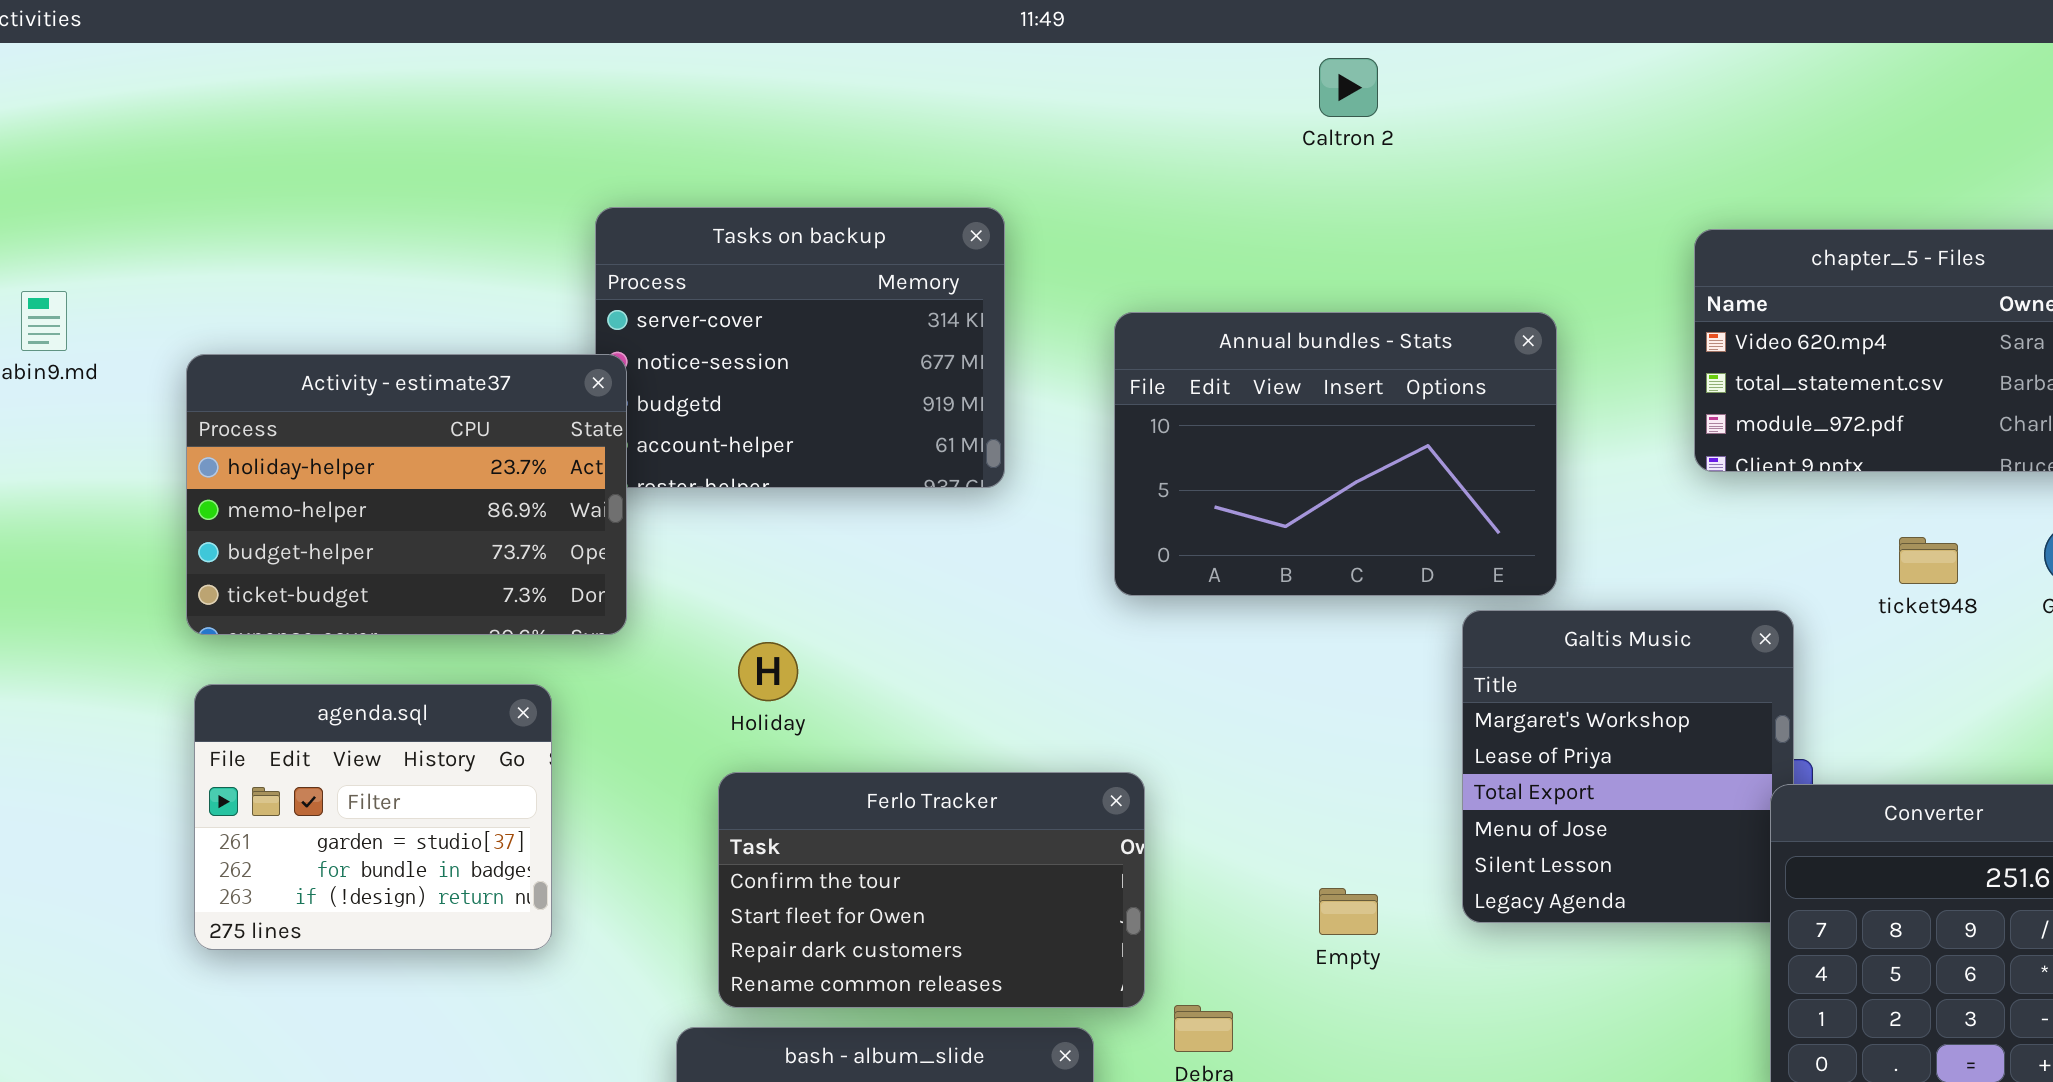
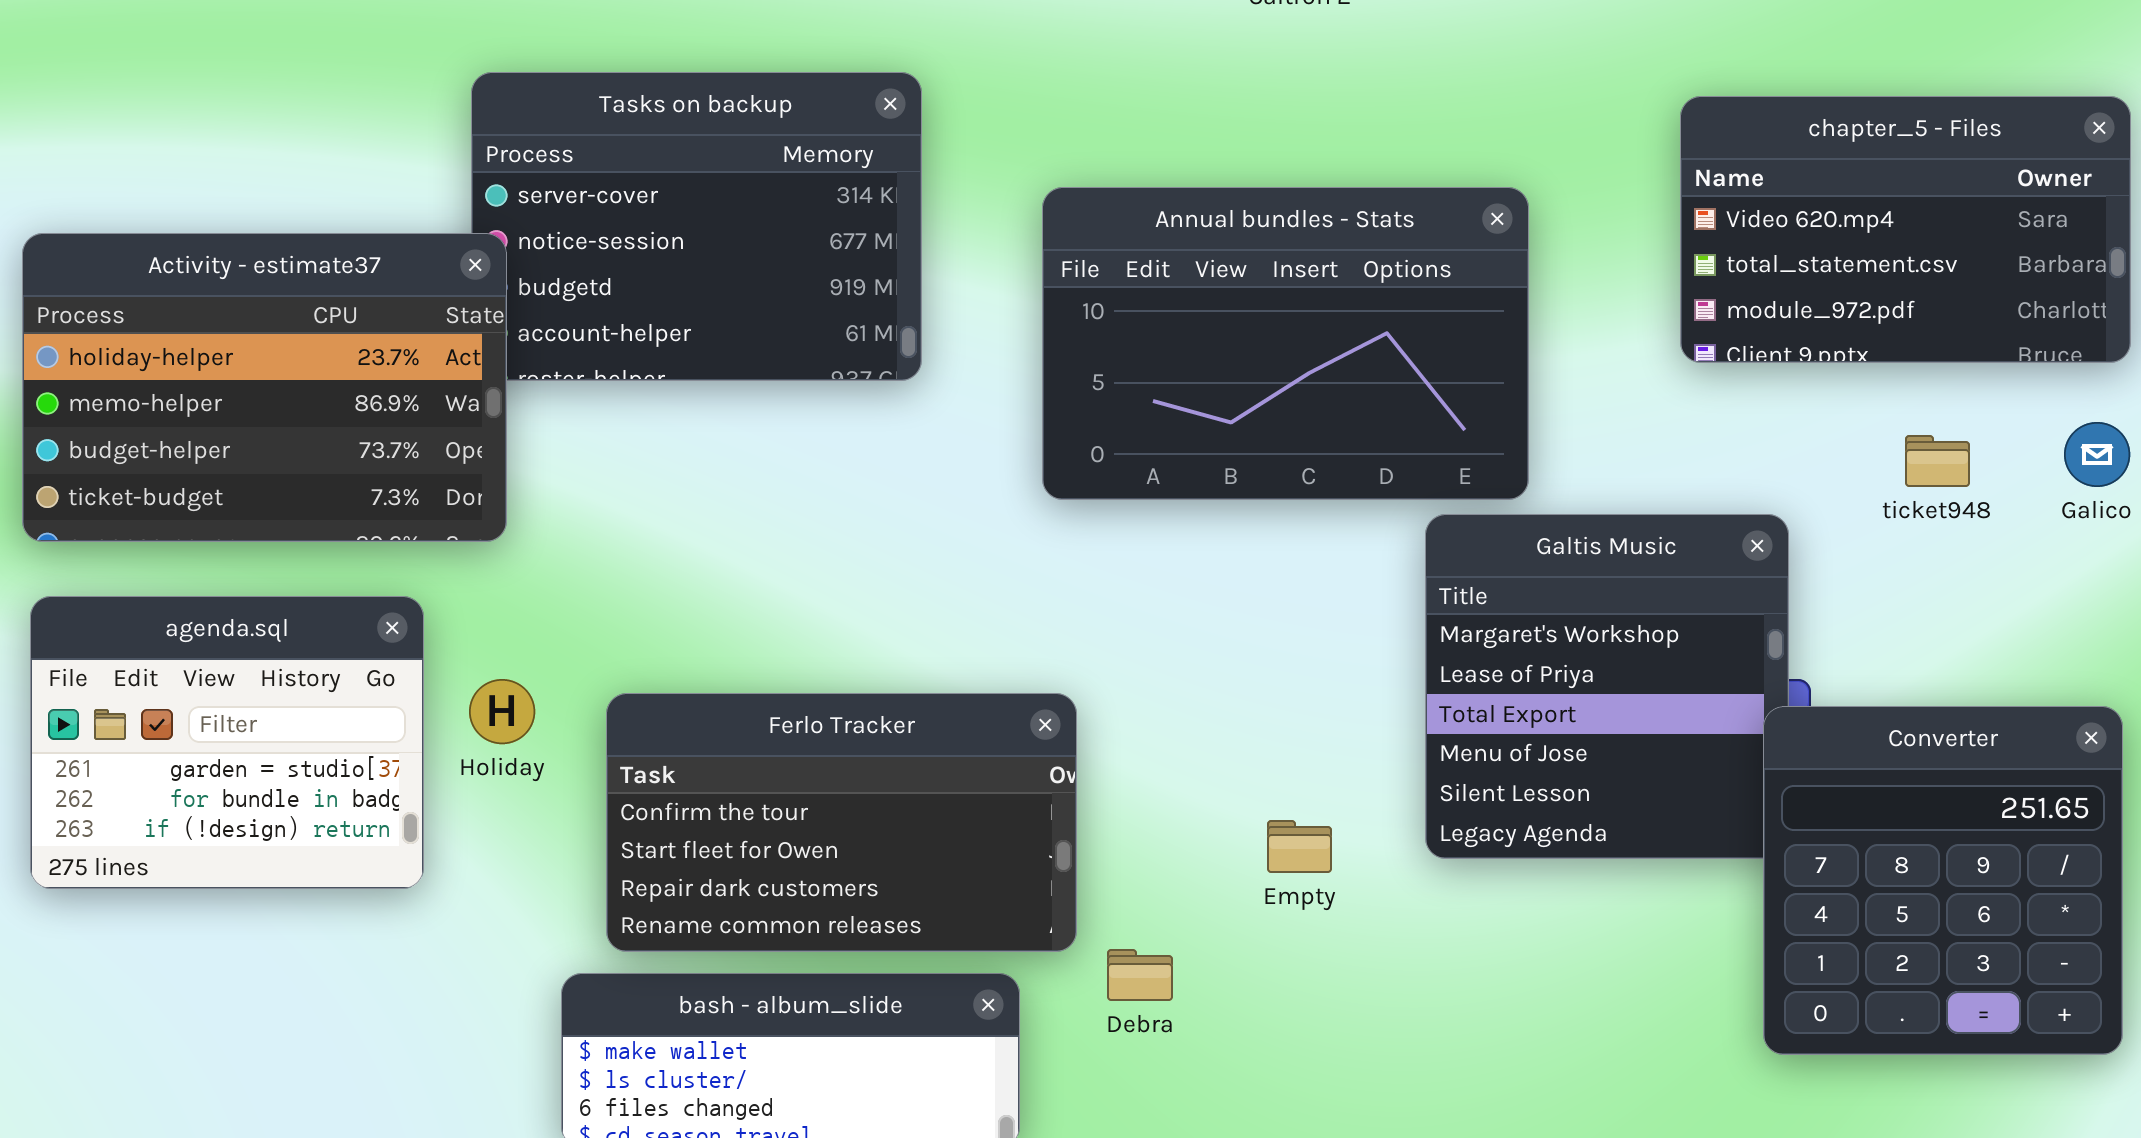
Holiday: [738,642,798,701] -> [469,679,535,744], moved

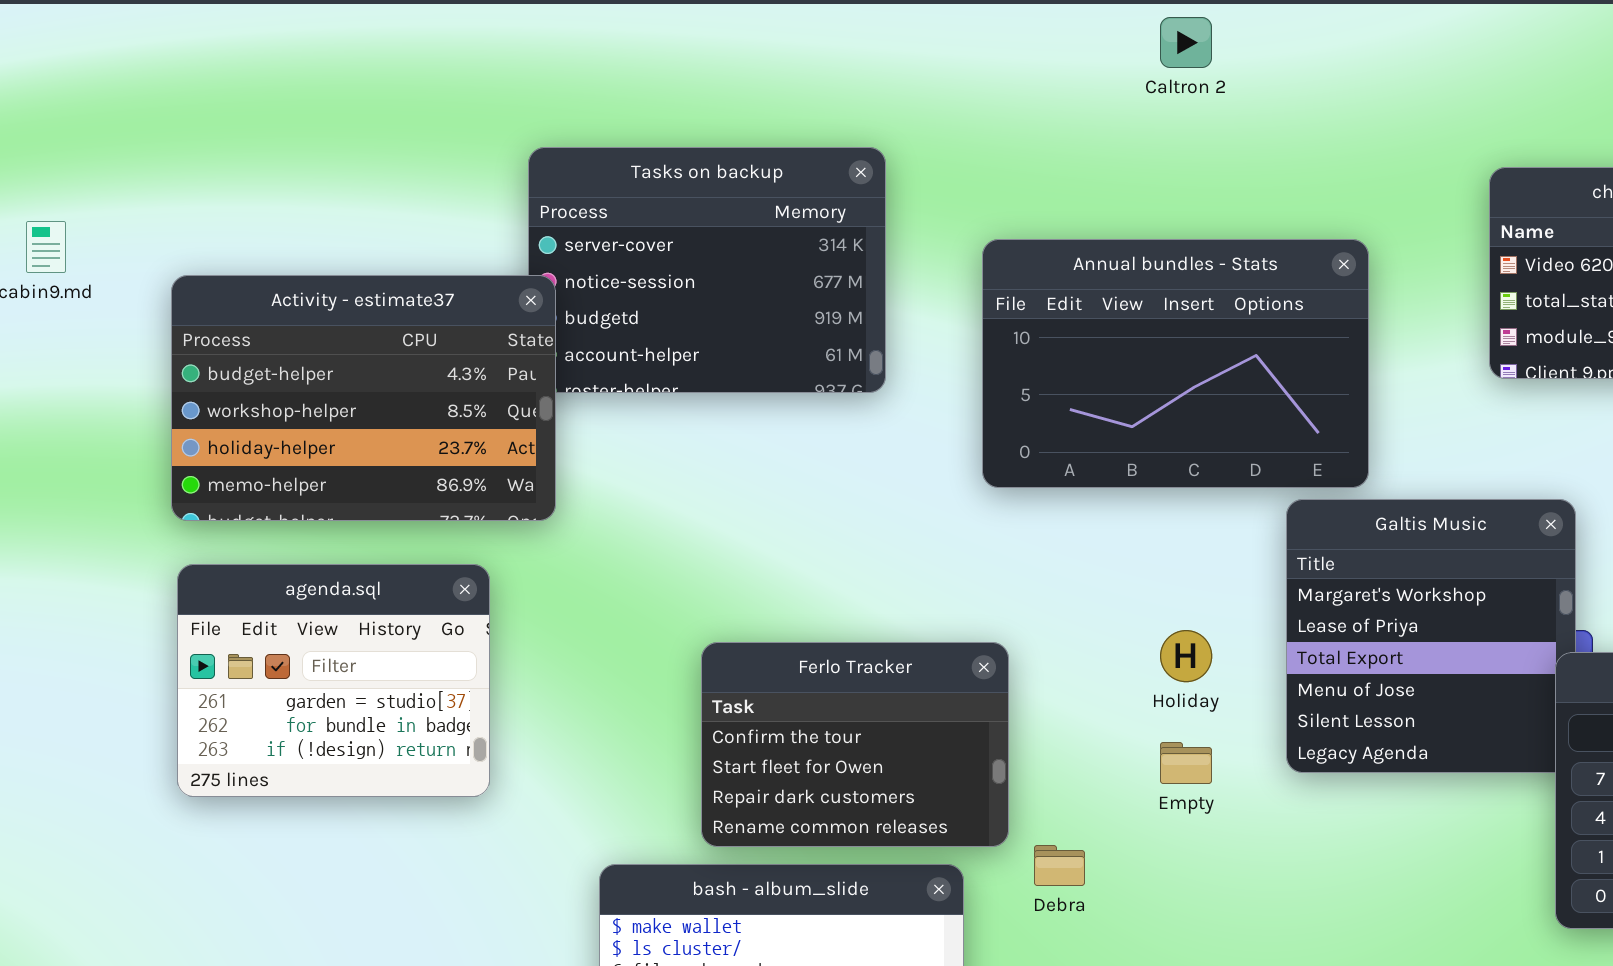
Activity - estimate37: [22,233,507,542] -> [171,275,556,521], scrolled up 2 rows
Holiday: [469,679,535,744] -> [1160,630,1212,682], moved
Ferlo Tracker: [606,693,1077,952] -> [701,642,1009,847], resized

